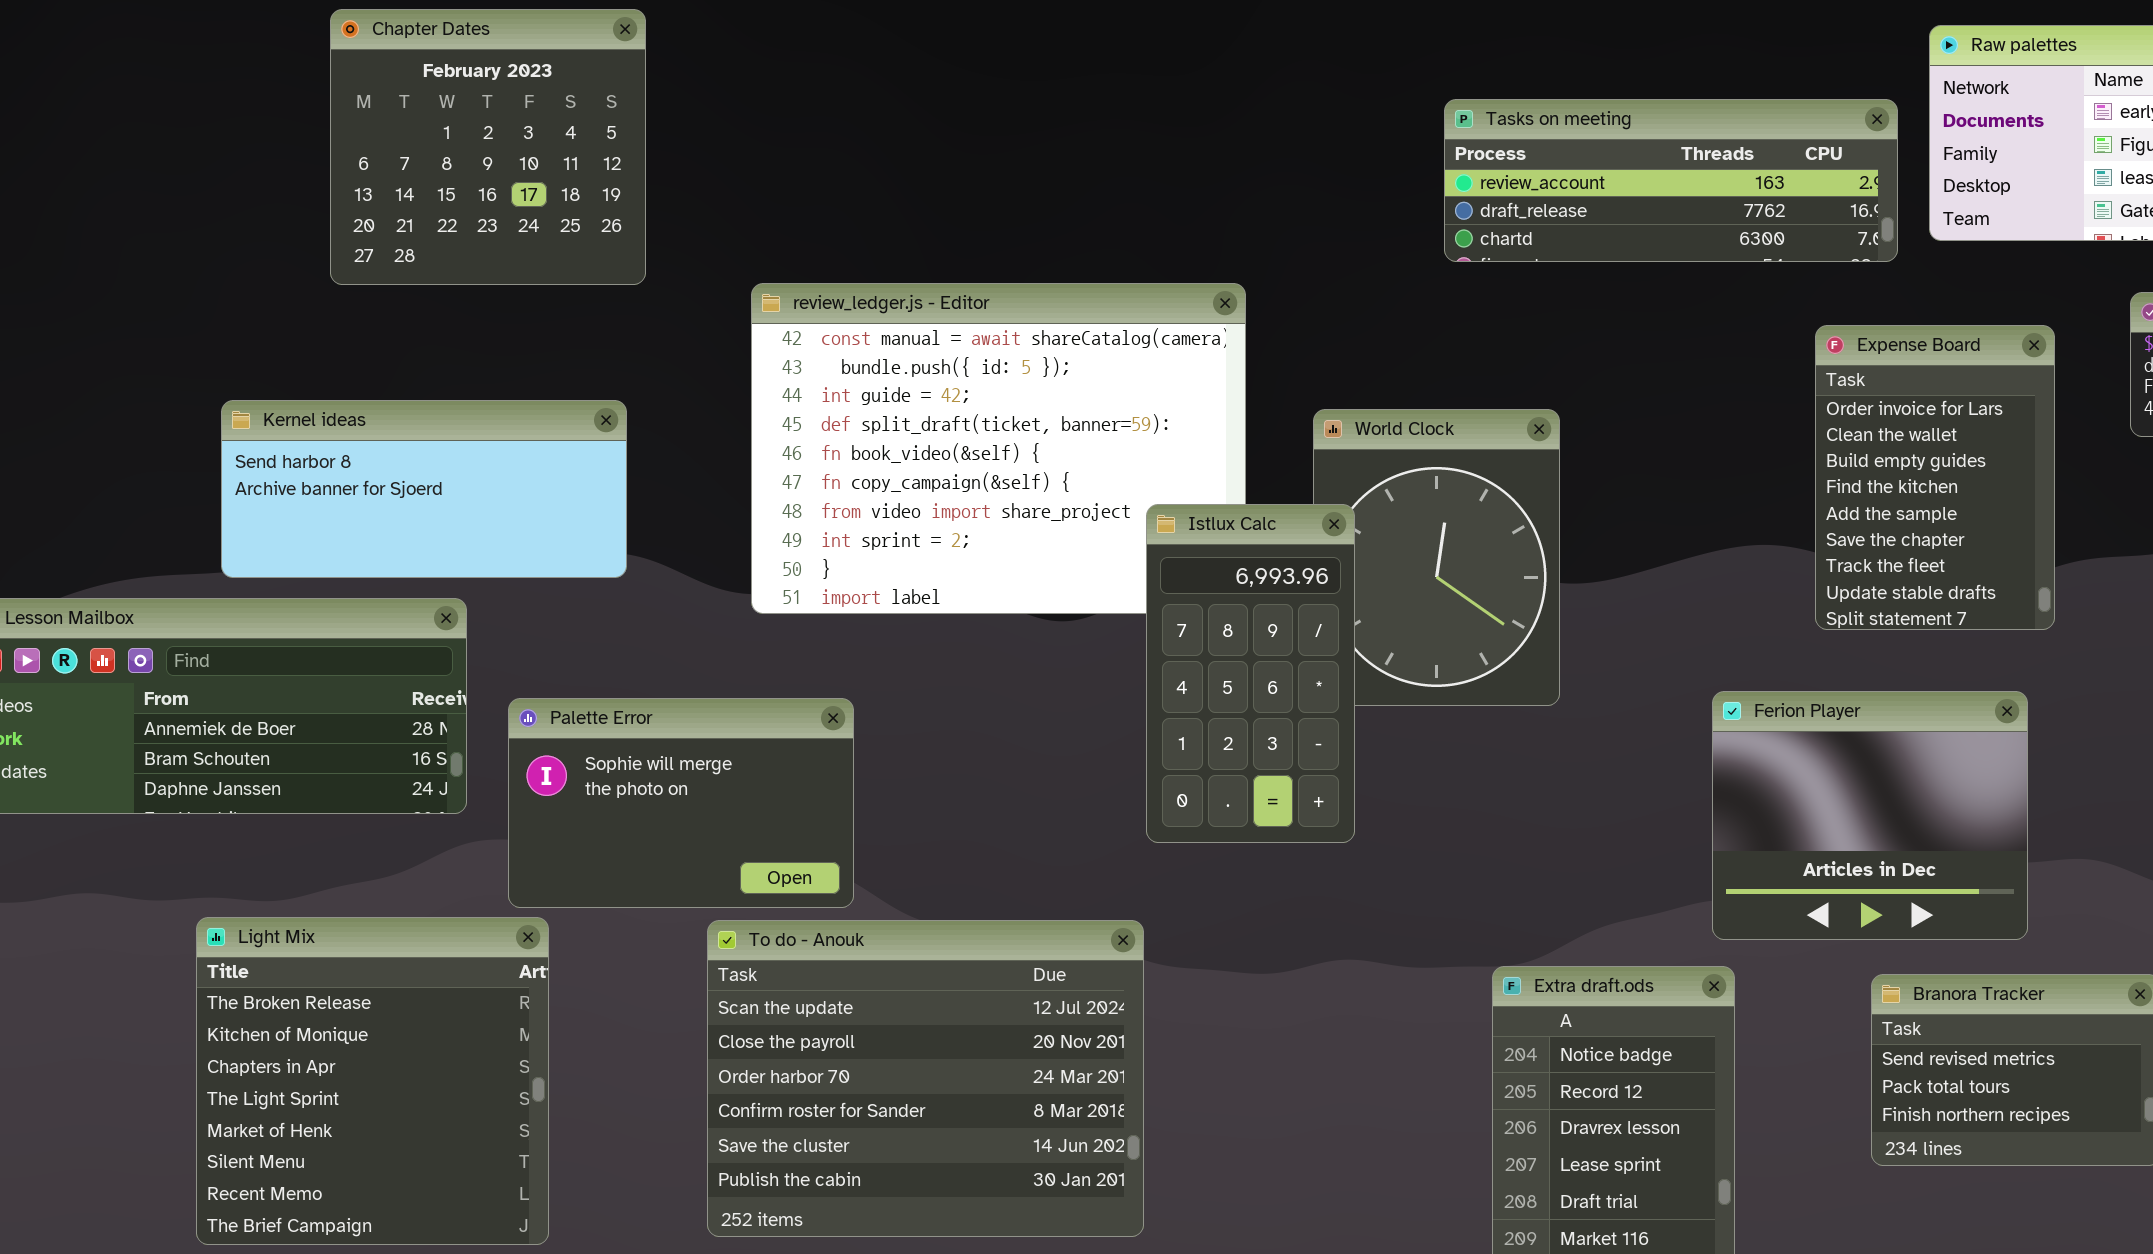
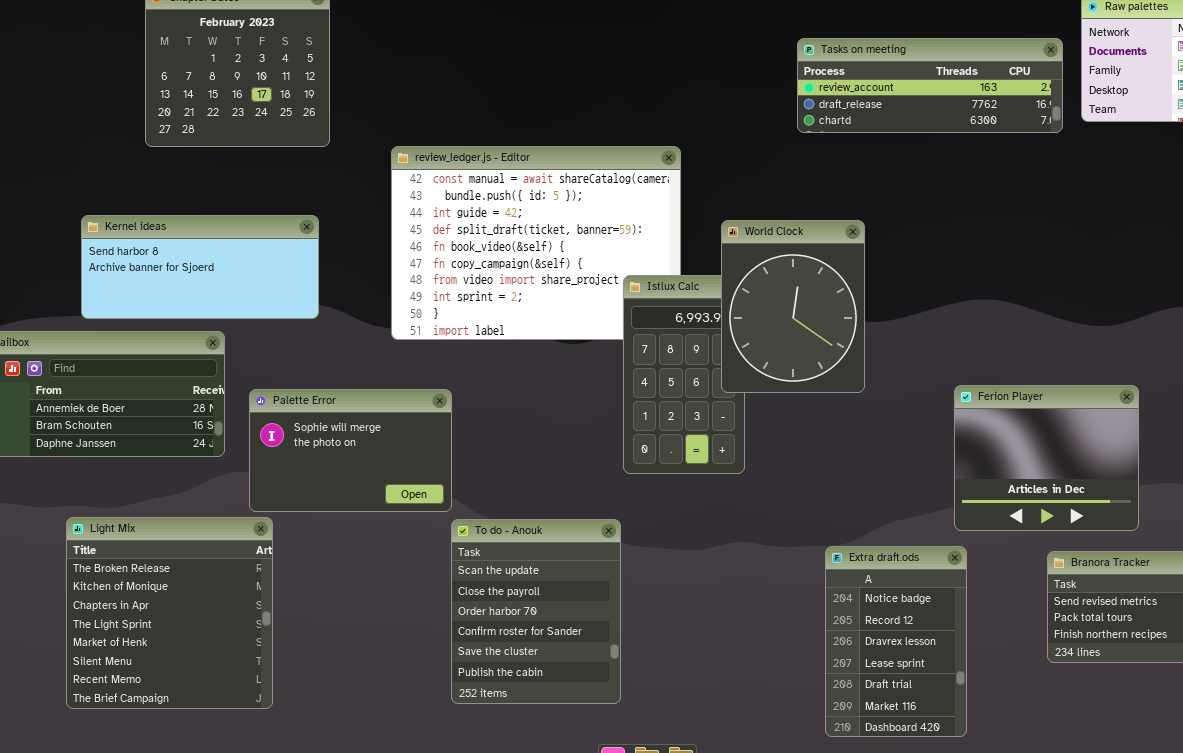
Expense Board: [1815,325,2055,630] -> none, closed
World Clock: [1313,409,1560,706] -> [721,220,865,393], raised
To do - Anouk: [707,920,1144,1237] -> [451,519,621,704], resized

